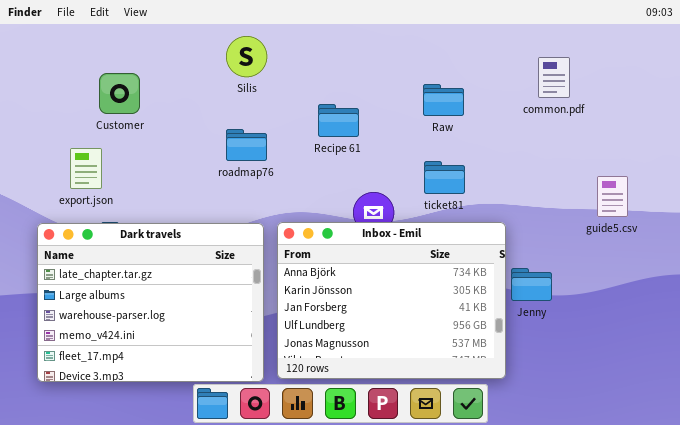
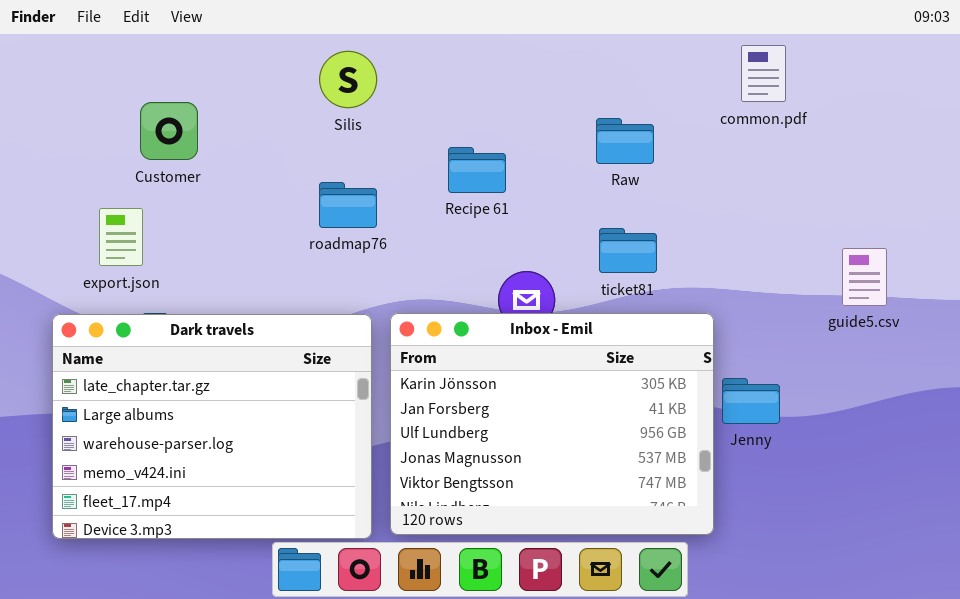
common.pdf: [538,57,570,98] -> [741,45,786,102], moved
Inbox - Emil: [277,222,506,379] -> [390,313,714,535], scrolled down 1 row

